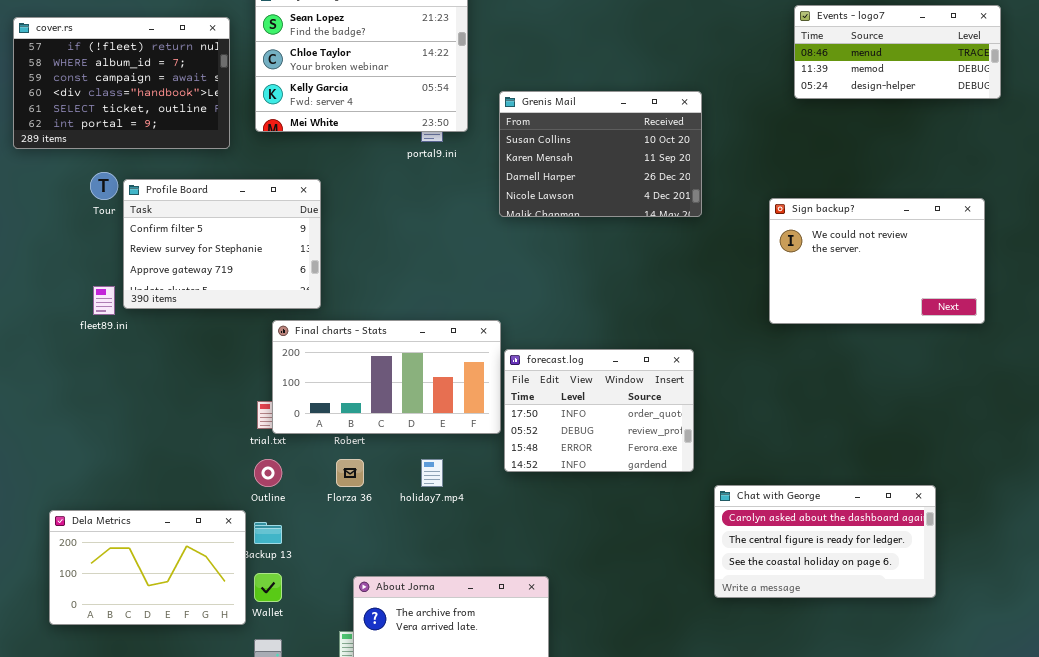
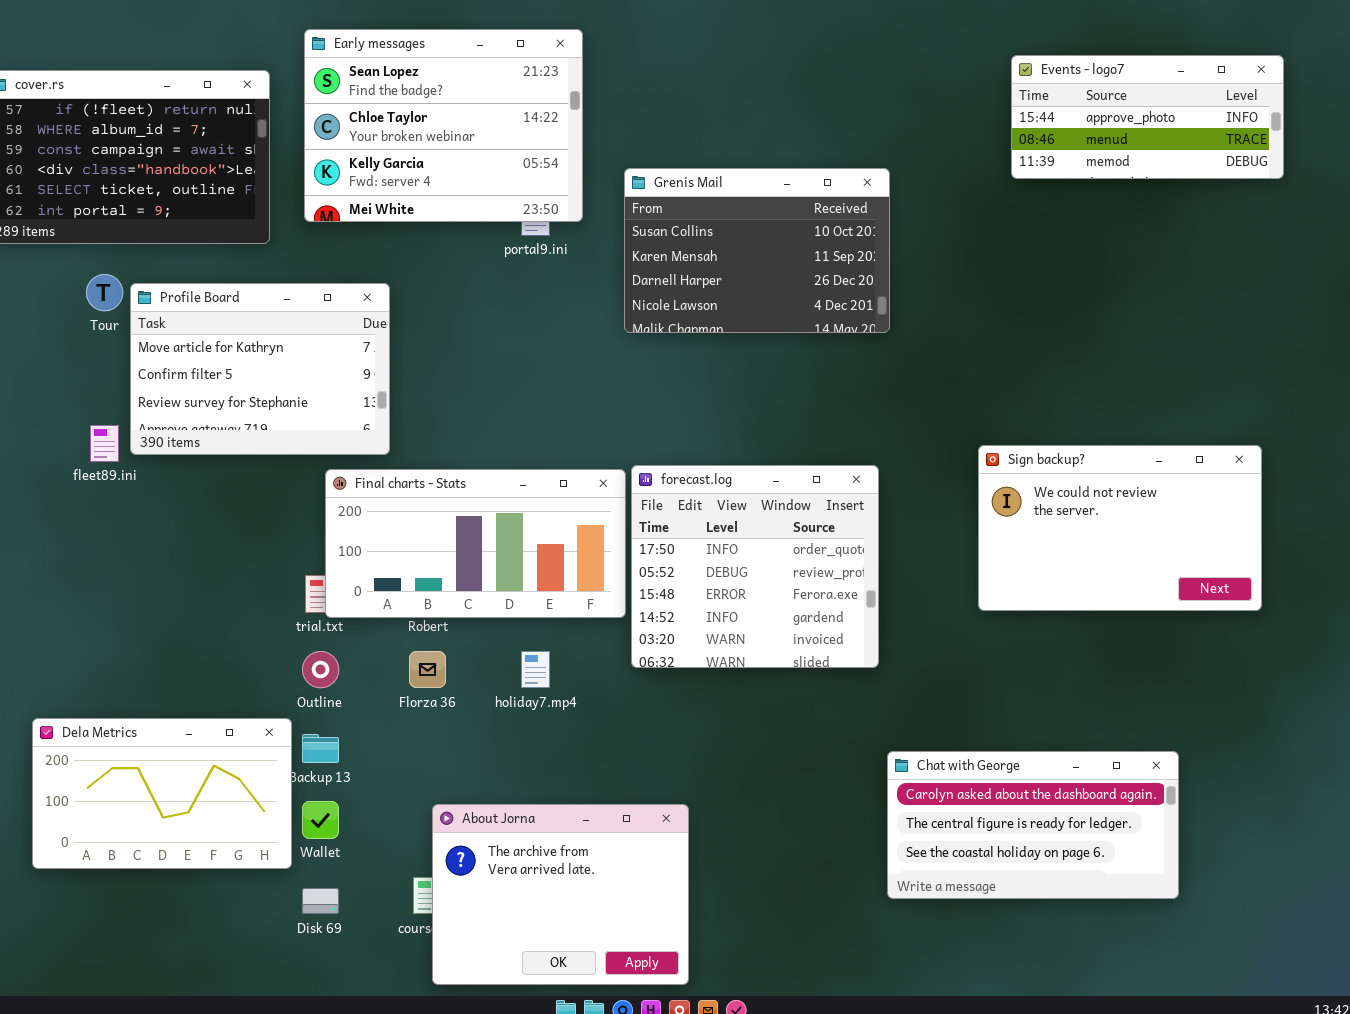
Events - logo7: [794,5,1001,99] -> [1011,55,1284,179], scrolled up 1 row
Profile Board: [123,179,321,309] -> [130,283,390,455], scrolled up 1 row
Sign backup?: [769,198,985,324] -> [978,445,1262,611], moved
forecast.log: [504,349,694,472] -> [631,465,879,668], resized
Chat with George: [714,485,936,598] -> [887,751,1179,899], moved

